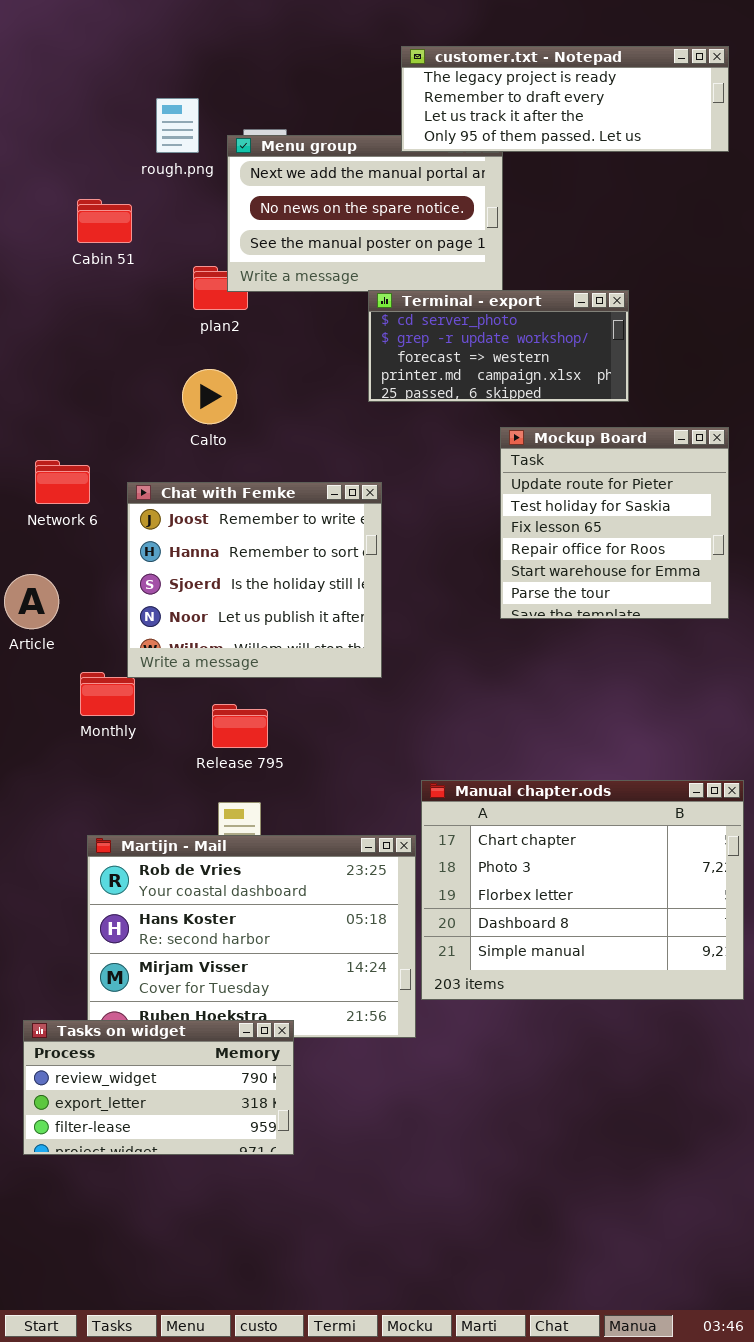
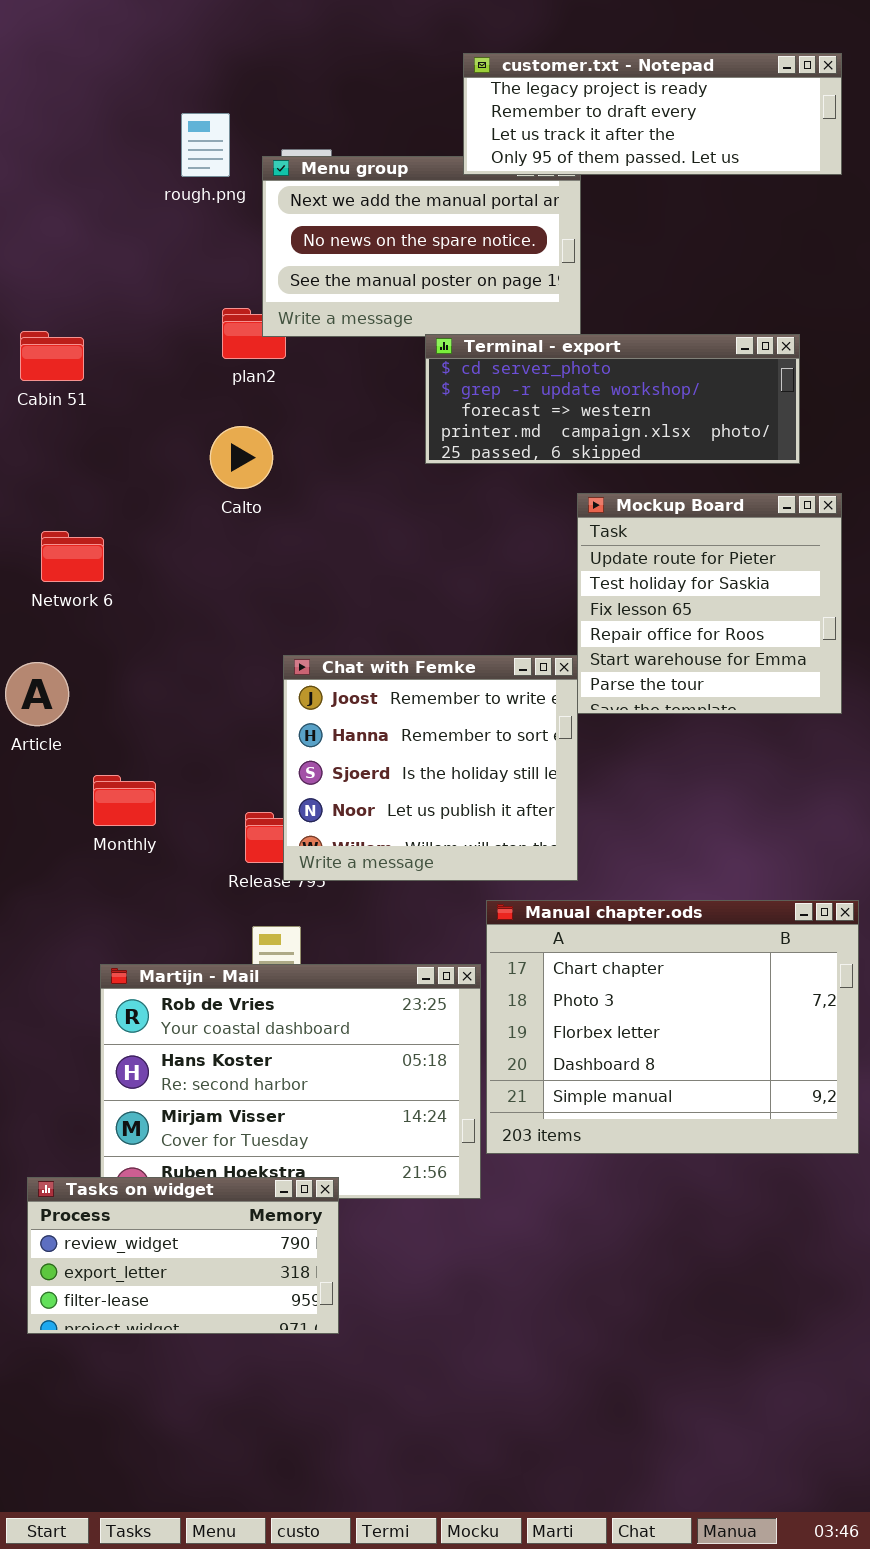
Cabin 51: [77,199,132,243] -> [20,331,84,381], moved
Terminal - export: [368,290,629,402] -> [425,334,800,464], resized
Chat with Femke: [127,482,382,678] -> [283,655,578,881], moved

